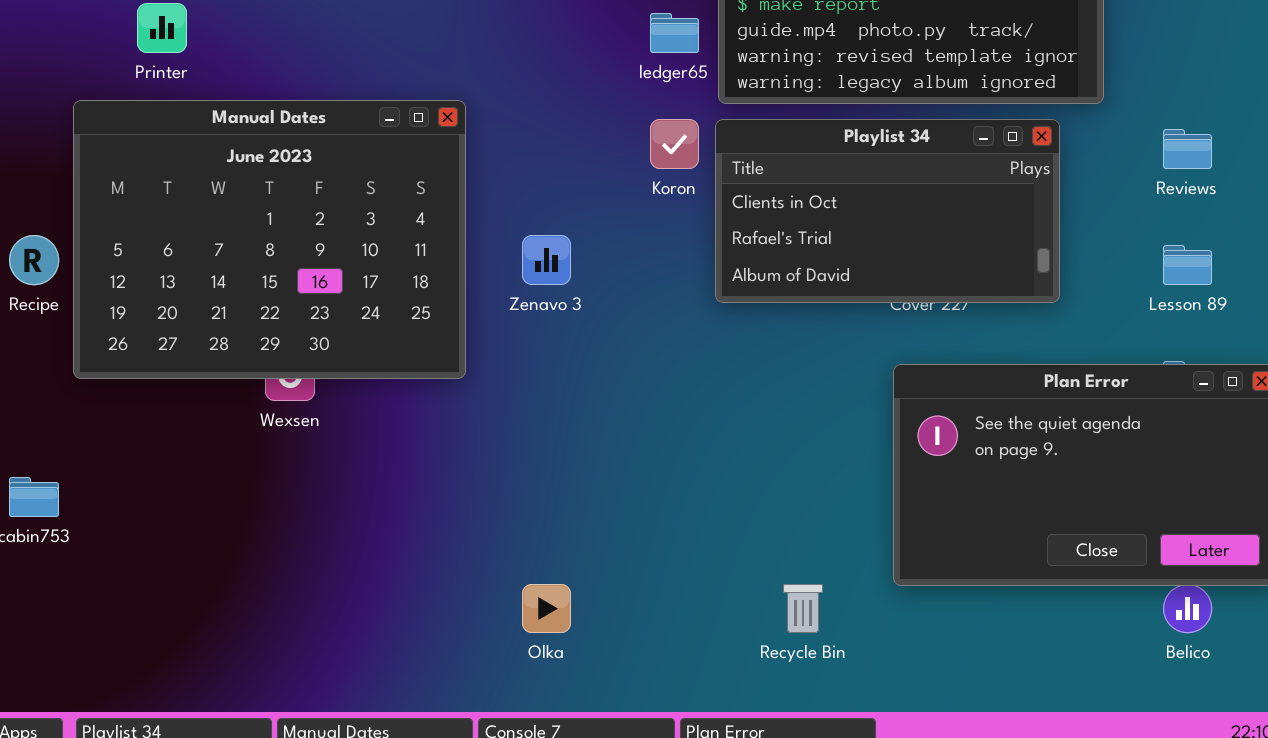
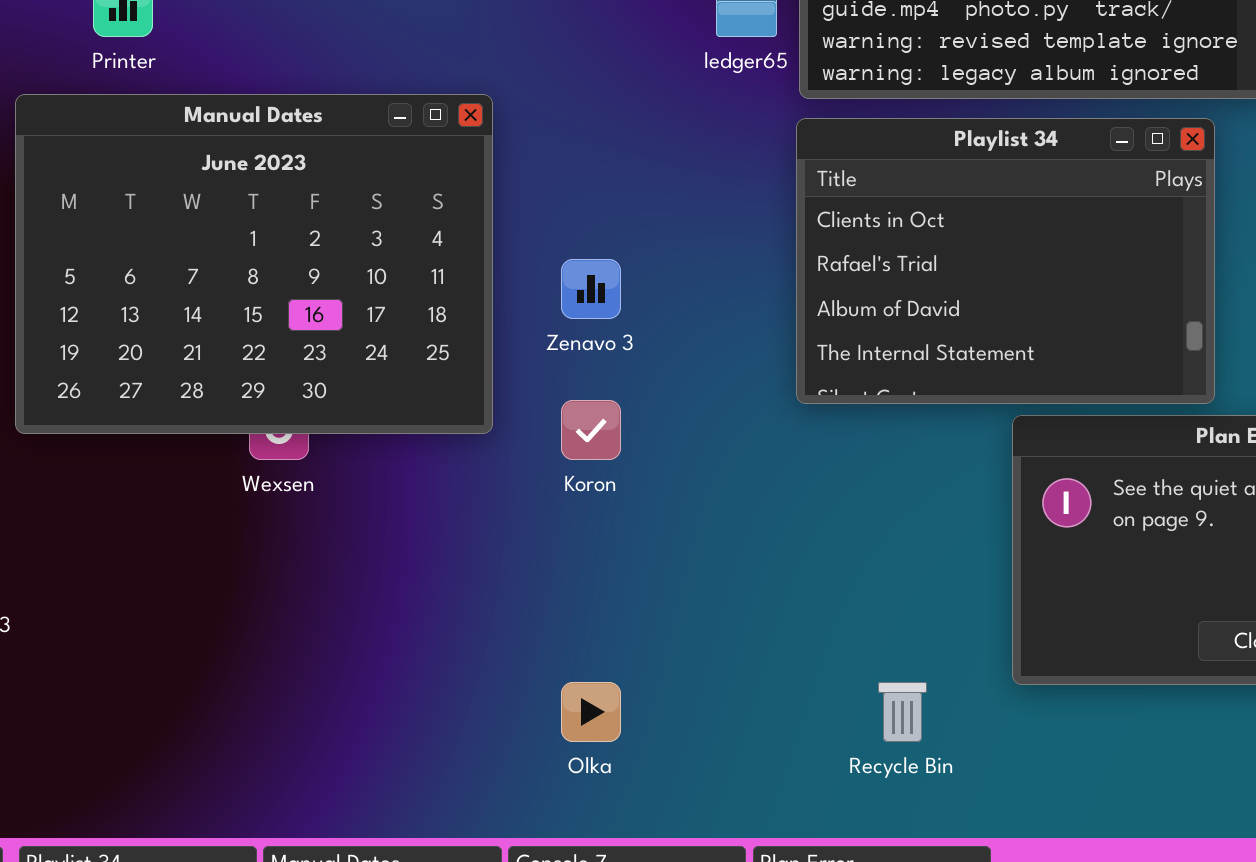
Koron: [650,119,699,169] -> [561,400,621,460], moved
Playlist 34: [715,119,1060,303] -> [796,118,1215,404], resized

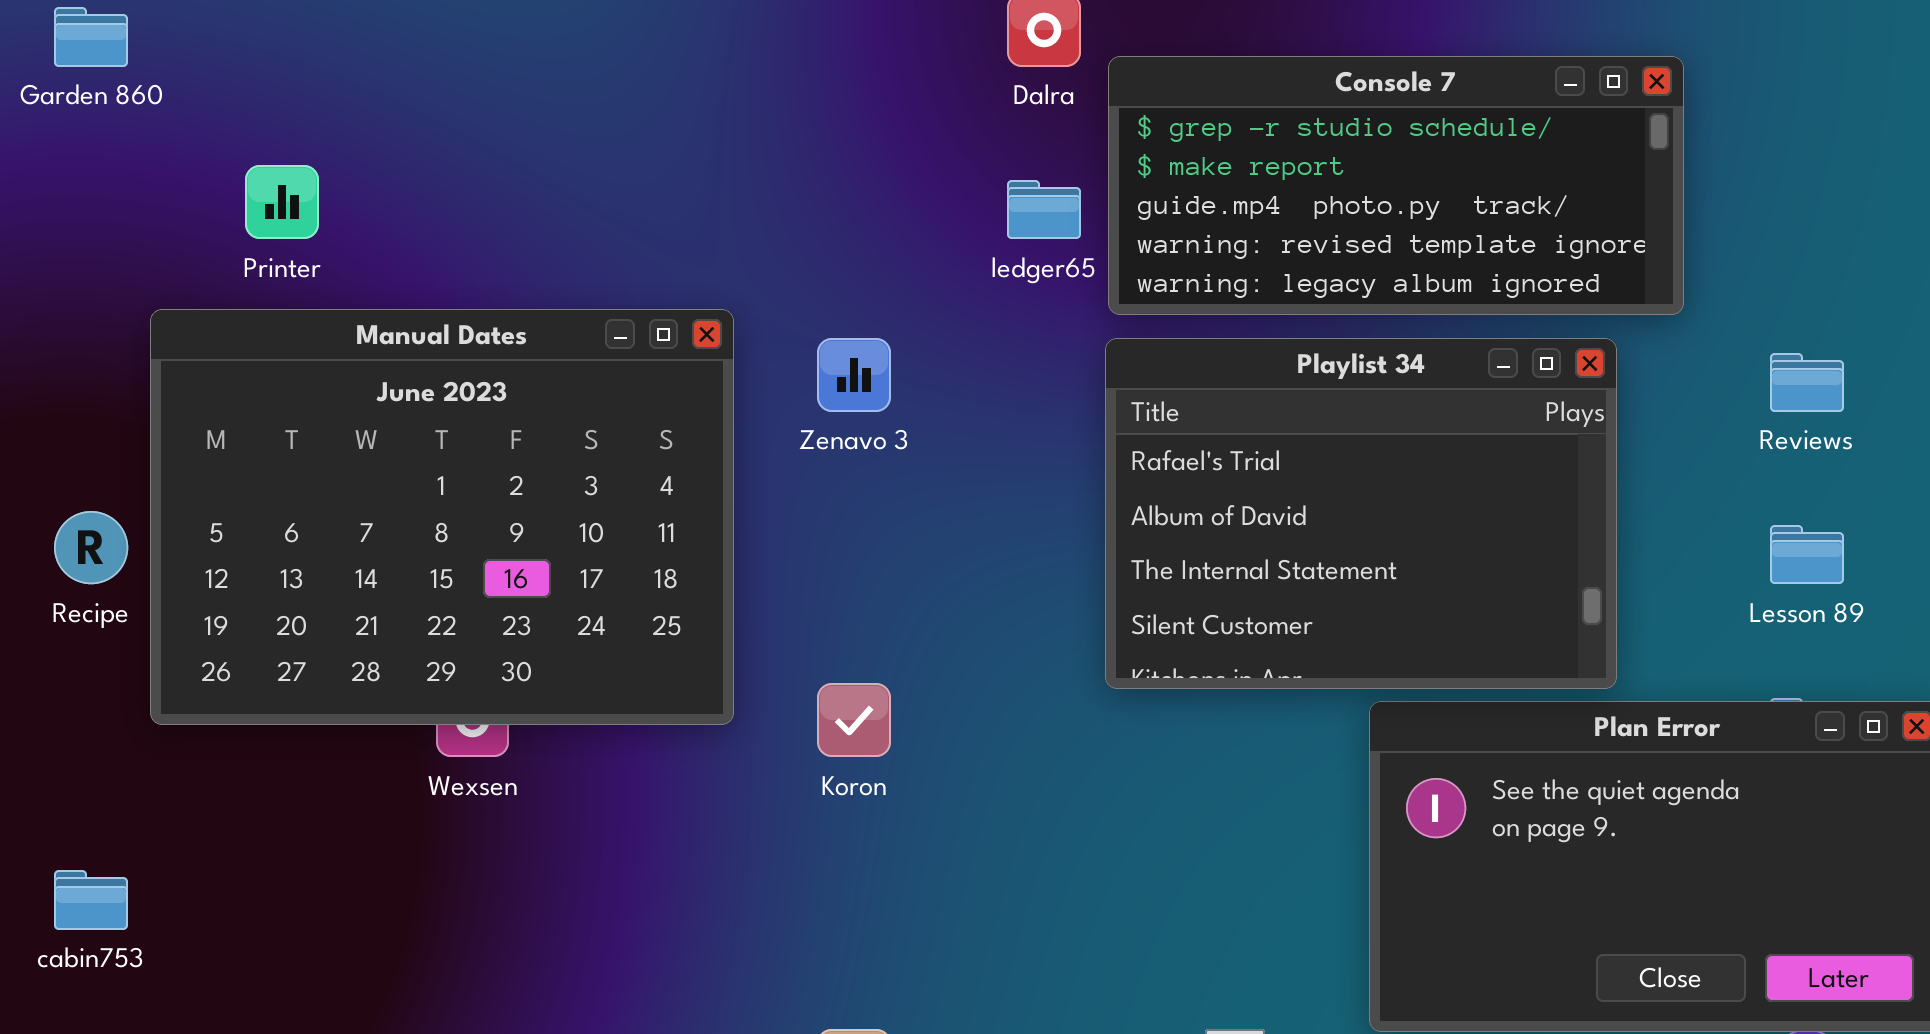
Playlist 34: [796,118,1215,404] -> [1105,338,1617,689], scrolled down 1 row
Zenavo 3: [561,259,621,319] -> [817,338,891,412], moved

